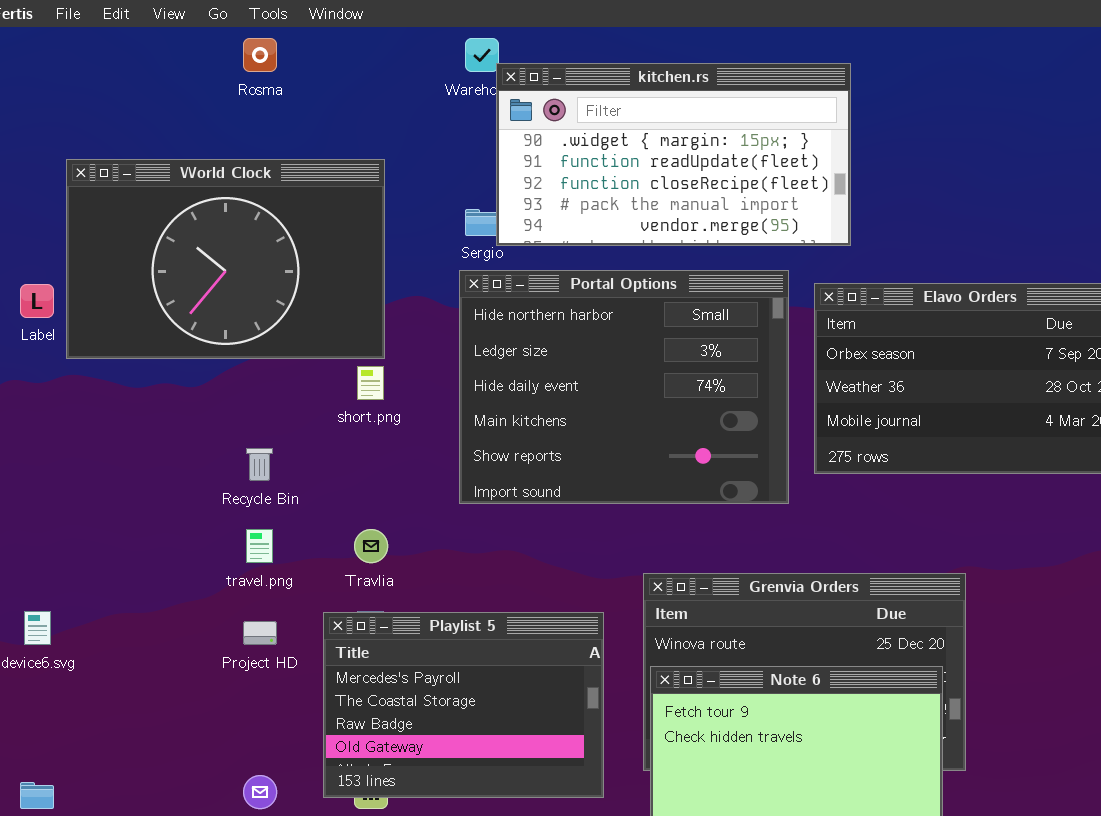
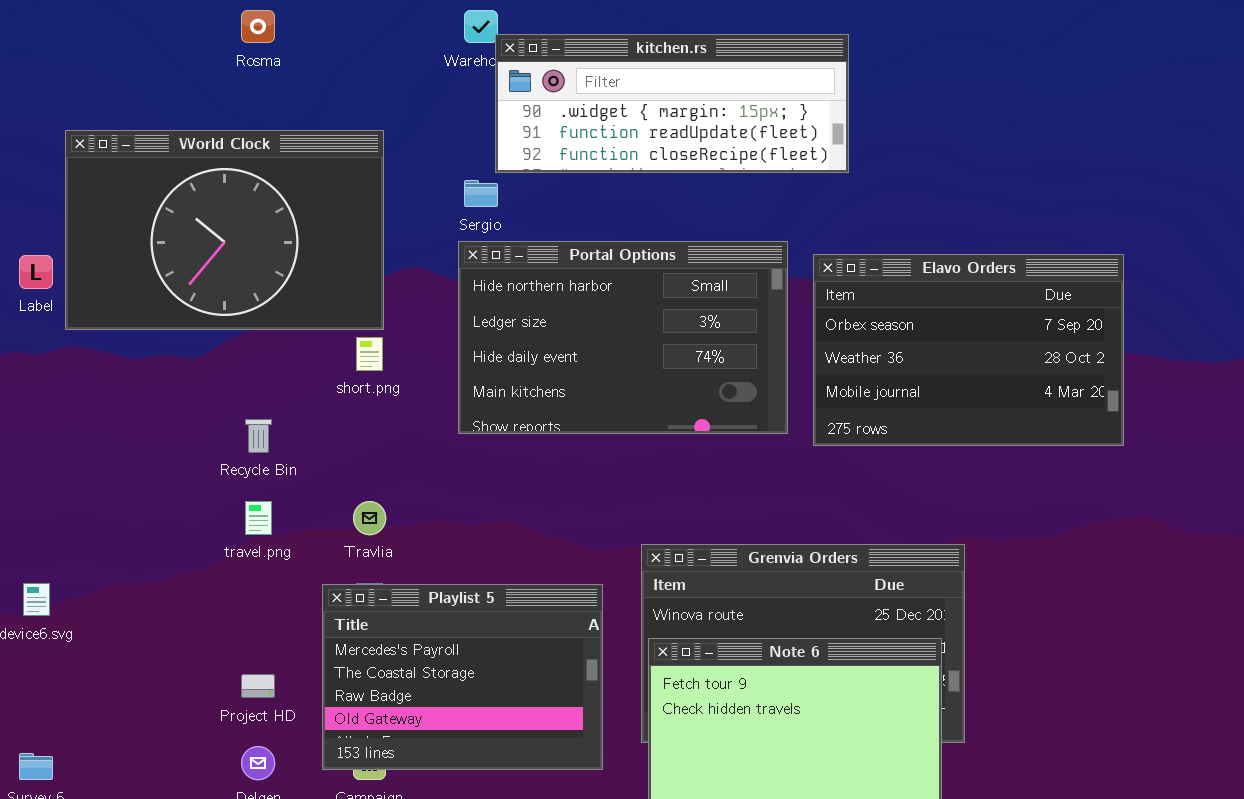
kitchen.rs: [496,63,851,246] -> [495,34,849,173], resized
Portal Options: [459,270,789,504] -> [458,241,788,434], resized
Project HD: [243,621,277,645] -> [241,674,275,698], moved

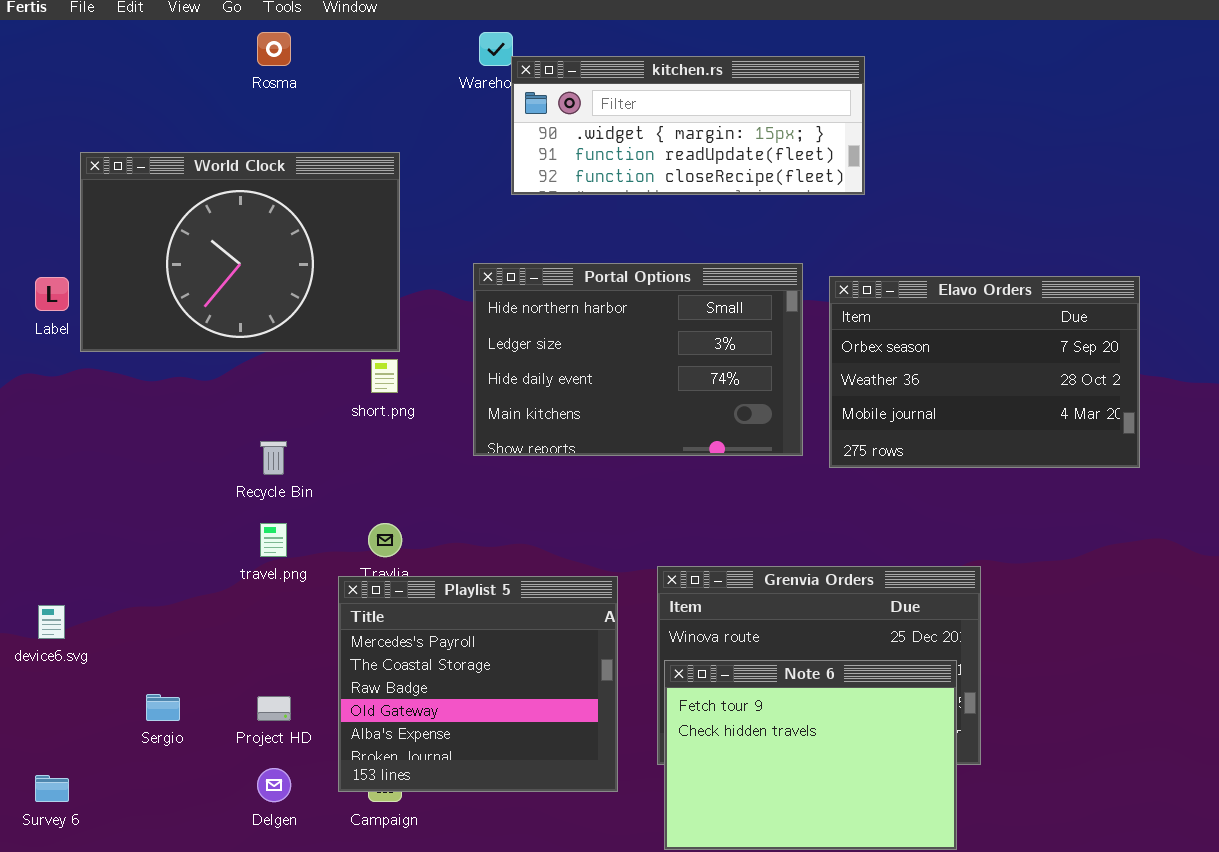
Sergio: [464,180,498,207] -> [146,694,180,721], moved
Playlist 5: [322,584,603,770] -> [338,576,618,792], resized

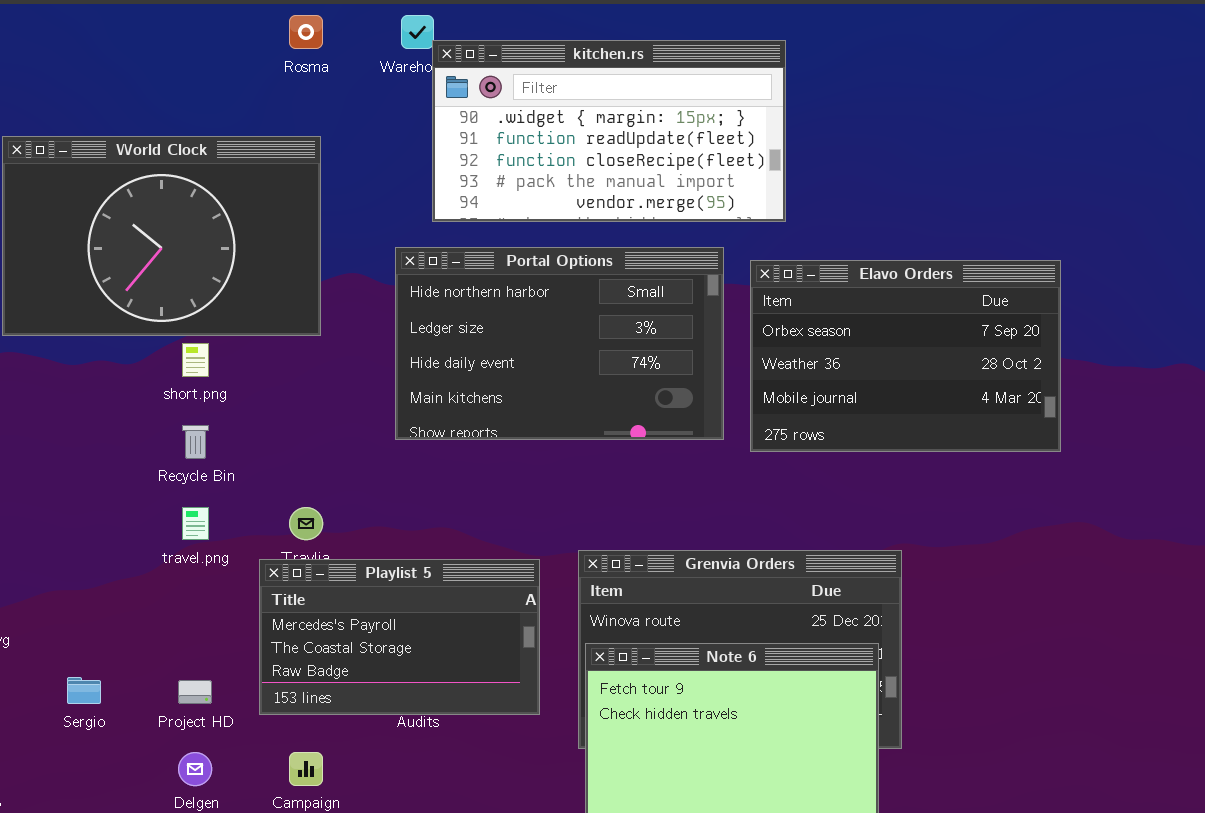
Rosma: [257,32,291,66] -> [289,15,323,49], moved
kitchen.rs: [511,56,865,195] -> [432,40,786,222], resized
short.png: [371,359,398,393] -> [182,343,209,377], moved
Playlist 5: [338,576,618,792] -> [259,559,540,715], resized

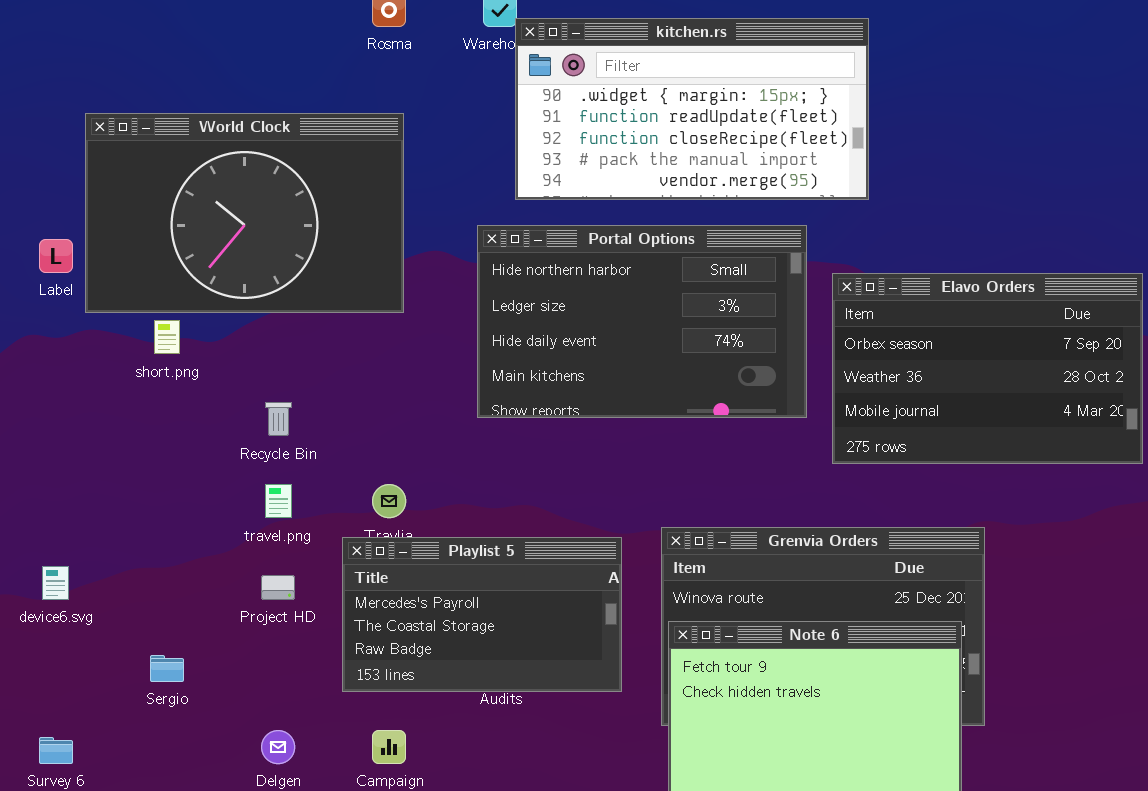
Elavo Orders: [750,260,1061,452] -> [832,273,1143,464], moved
short.png: [182,343,209,377] -> [154,320,180,354], moved
Project HD: [178,680,212,704] -> [261,575,295,600], moved

